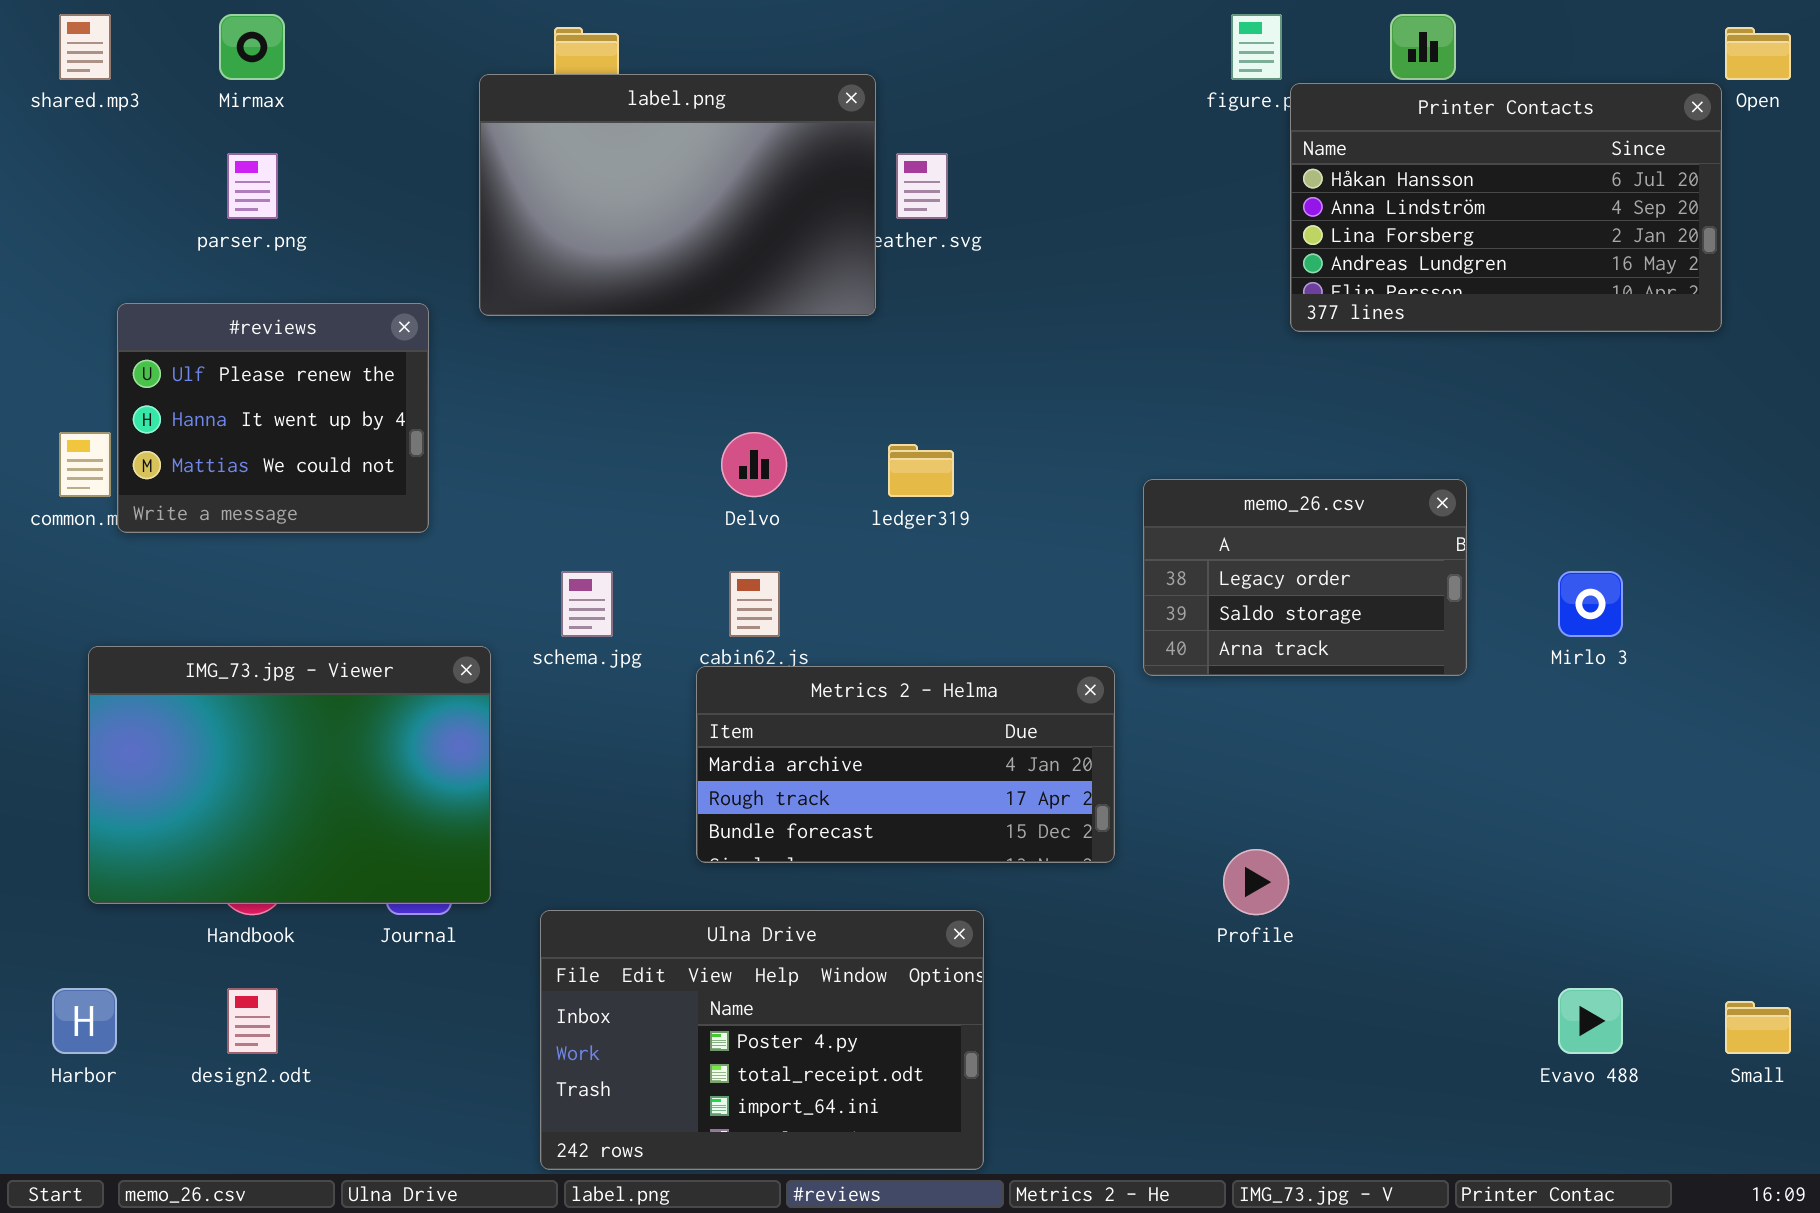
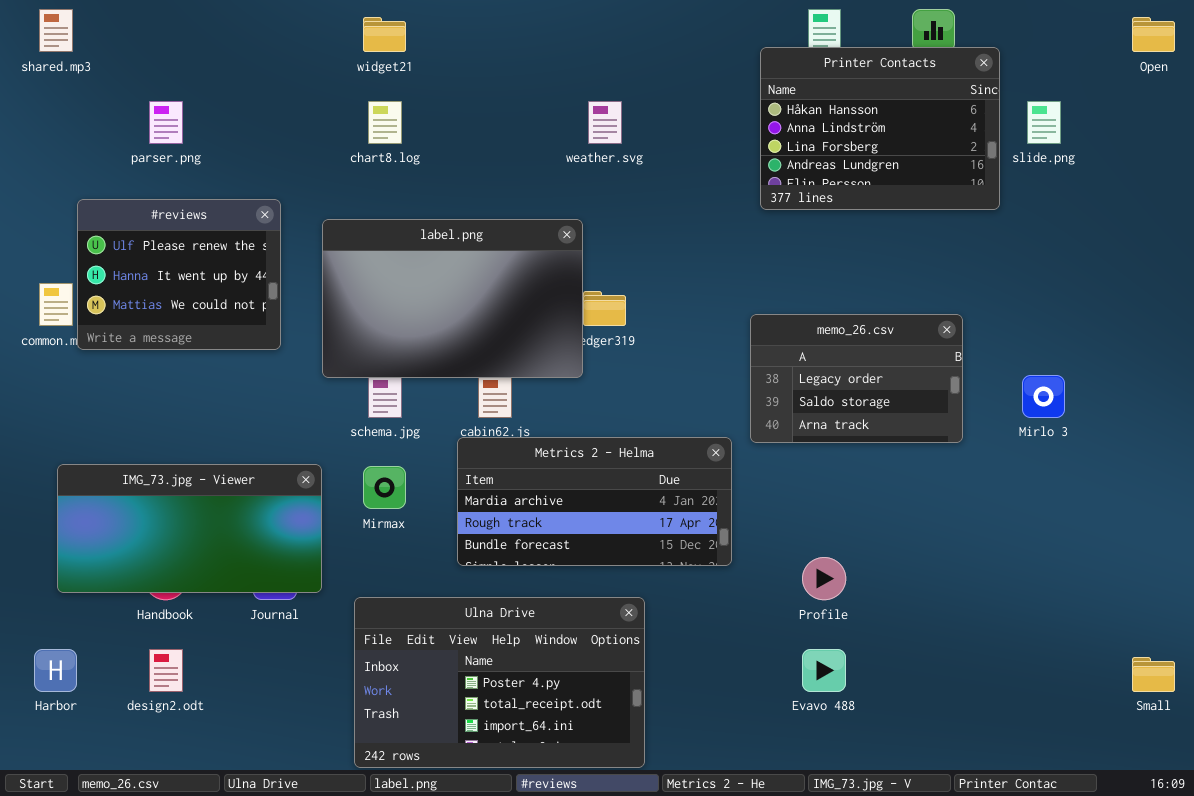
Mirmax: [219,14,285,80] -> [363,466,406,509], moved
label.png: [479,74,876,316] -> [322,219,583,378], moved
Printer Contacts: [1290,83,1722,332] -> [760,47,1000,210], moved, resized
IMG_73.jpg - Viewer: [88,646,491,904] -> [57,464,322,593], resized
Evavo 488: [1558,988,1623,1054] -> [802,649,846,692], moved

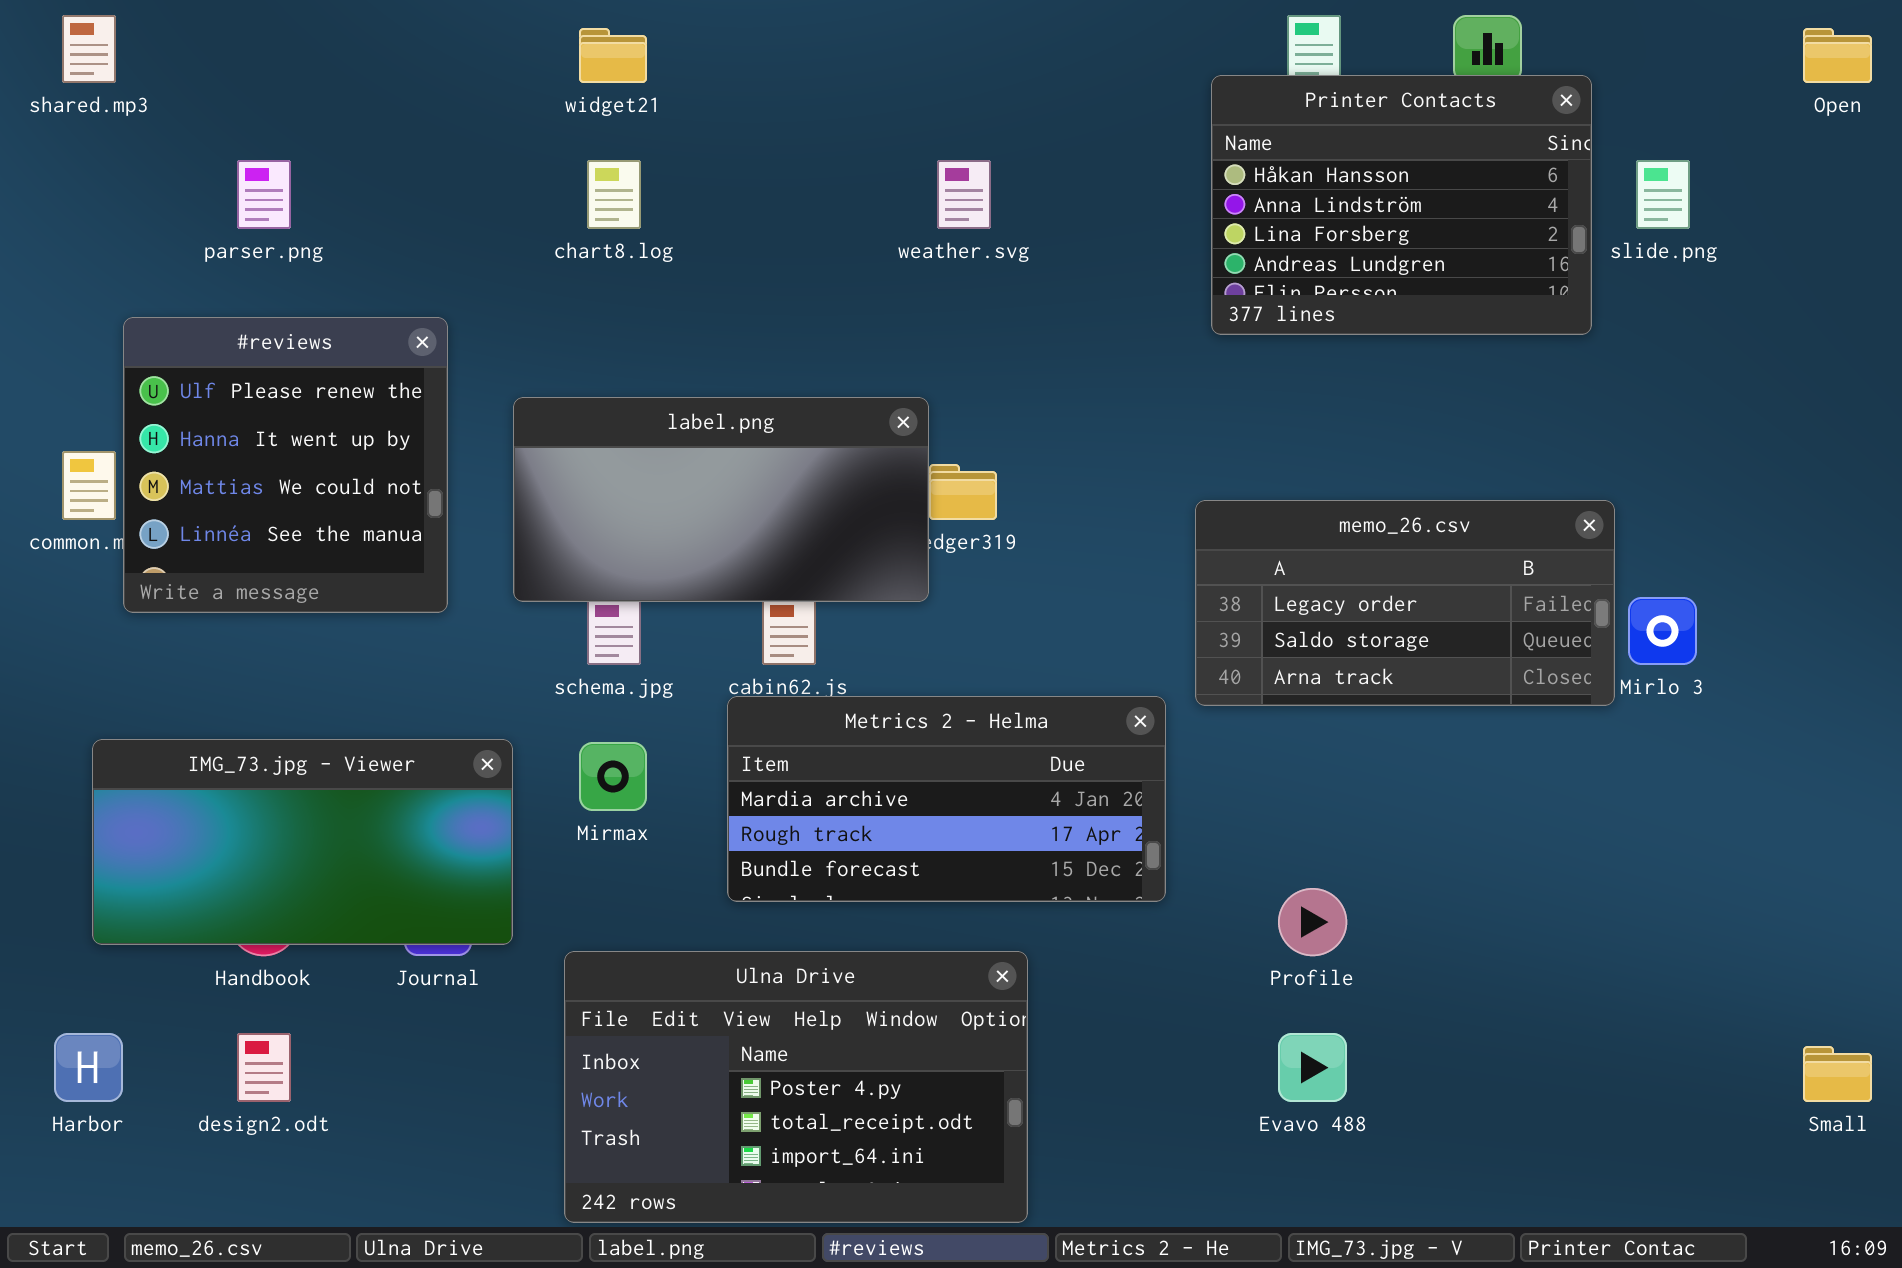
#reviews: [77,199,281,350] -> [123,317,448,613], resized
label.png: [322,219,583,378] -> [513,397,929,602], resized
memo_26.csv: [750,314,963,443] -> [1195,500,1615,706], resized

